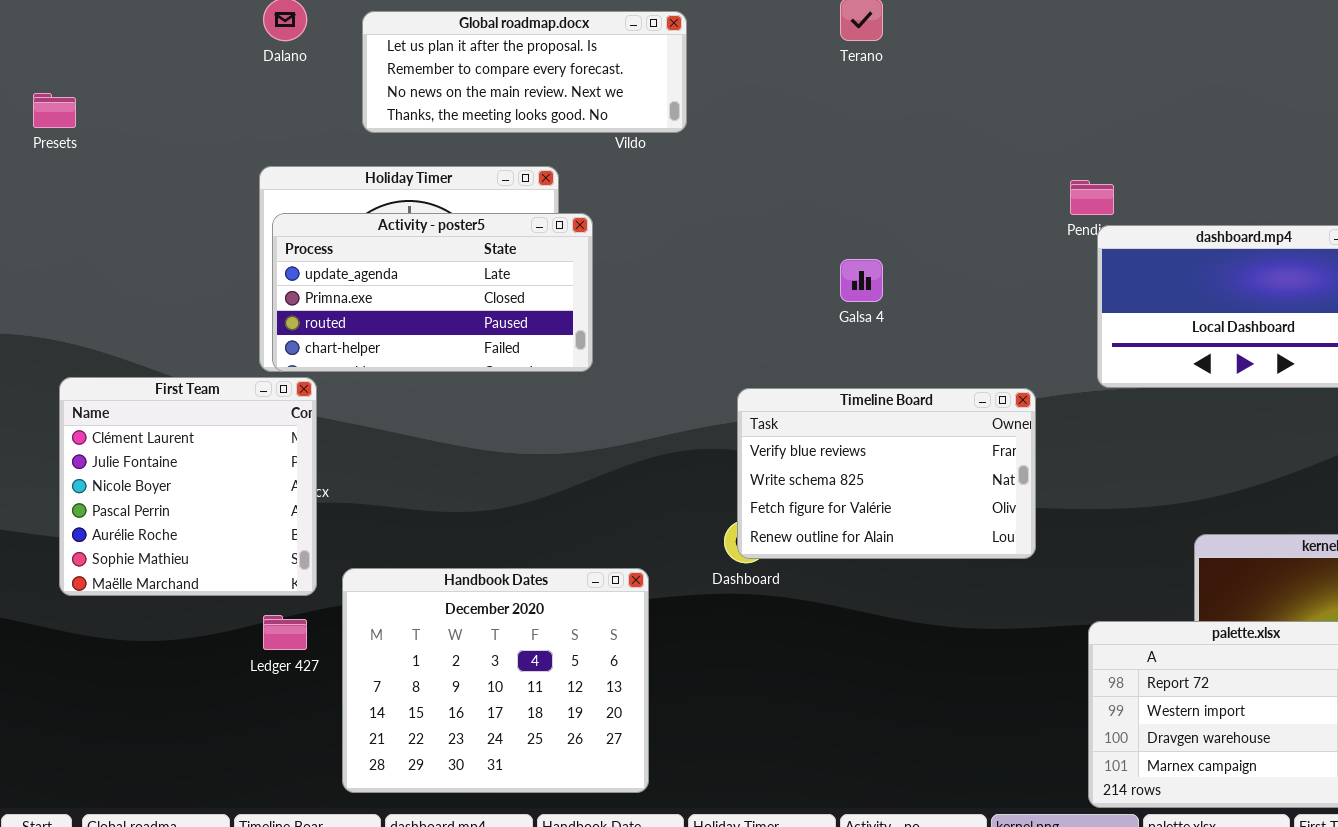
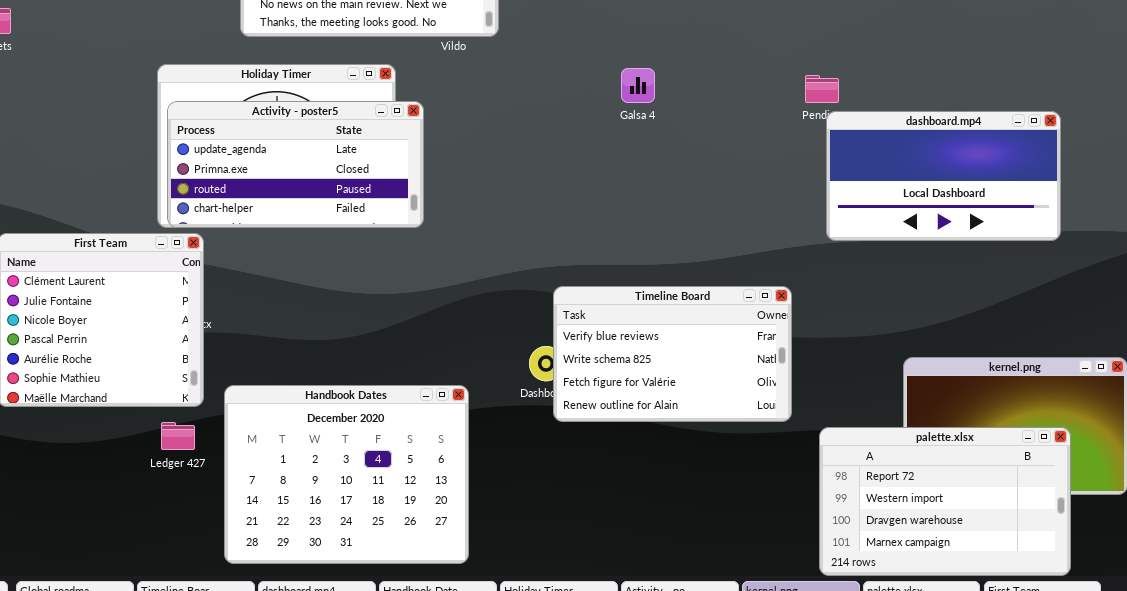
Galsa 4: [840,259,883,302] -> [621,68,655,103], moved
Timeline Board: [737,388,1036,559] -> [553,286,792,422], moved

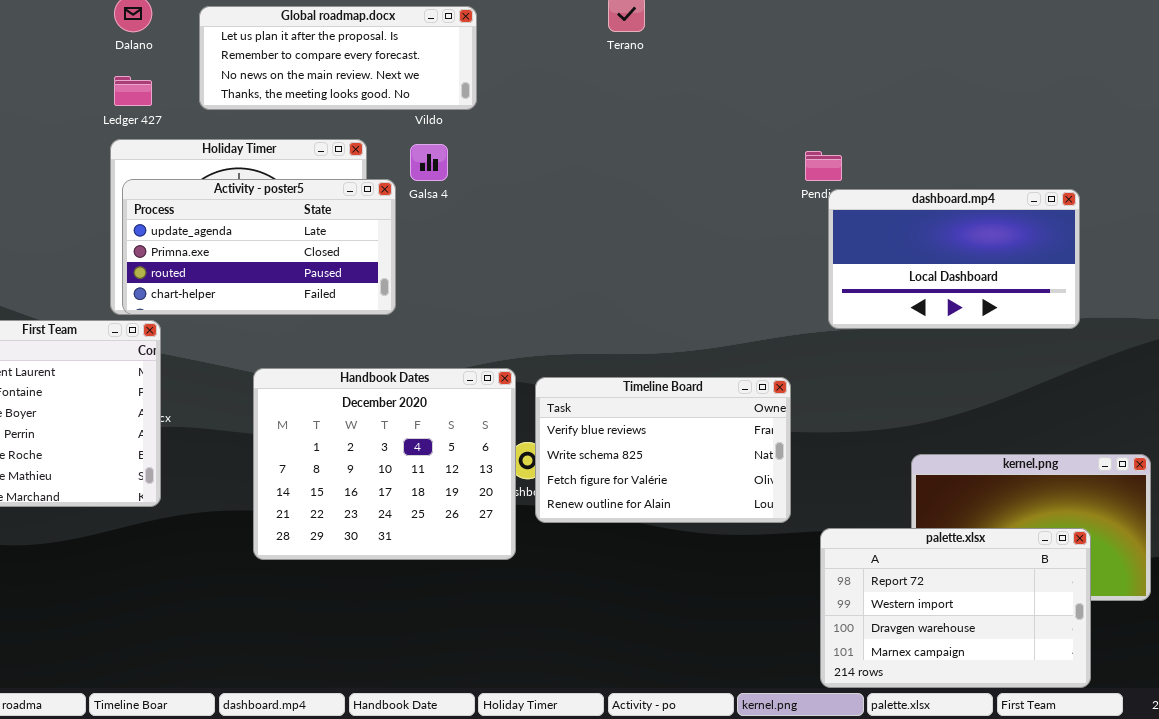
Galsa 4: [621,68,655,103] -> [410,144,448,181], moved
Handbook Dates: [224,385,469,564] -> [253,368,516,560], moved
Ledger 427: [161,422,195,450] -> [114,76,152,106], moved

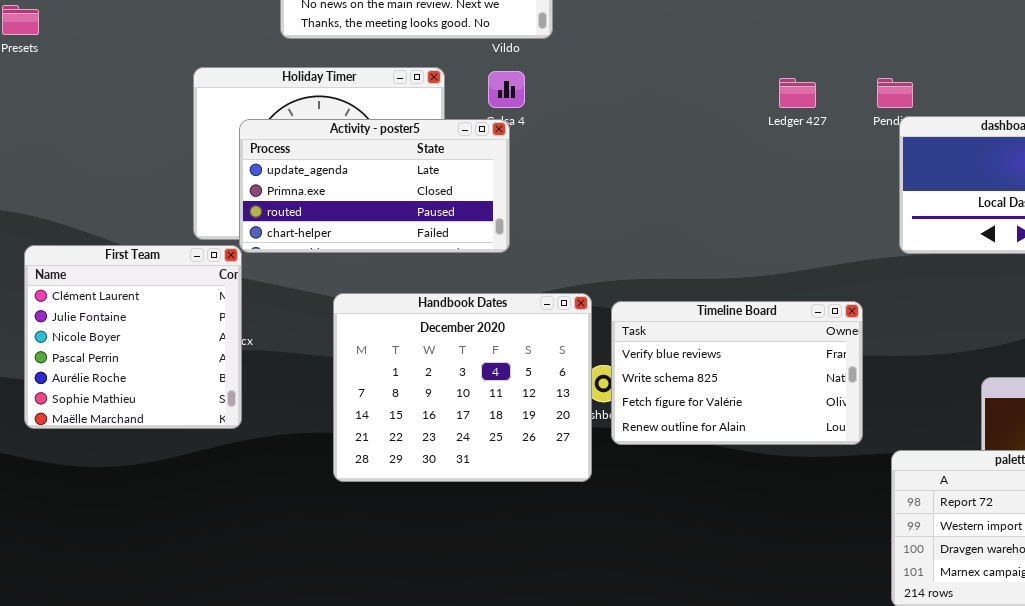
Ledger 427: [114,76,152,106] -> [779,78,816,108], moved
Activity - poster5: [122,179,396,315] -> [239,119,510,253], moved

